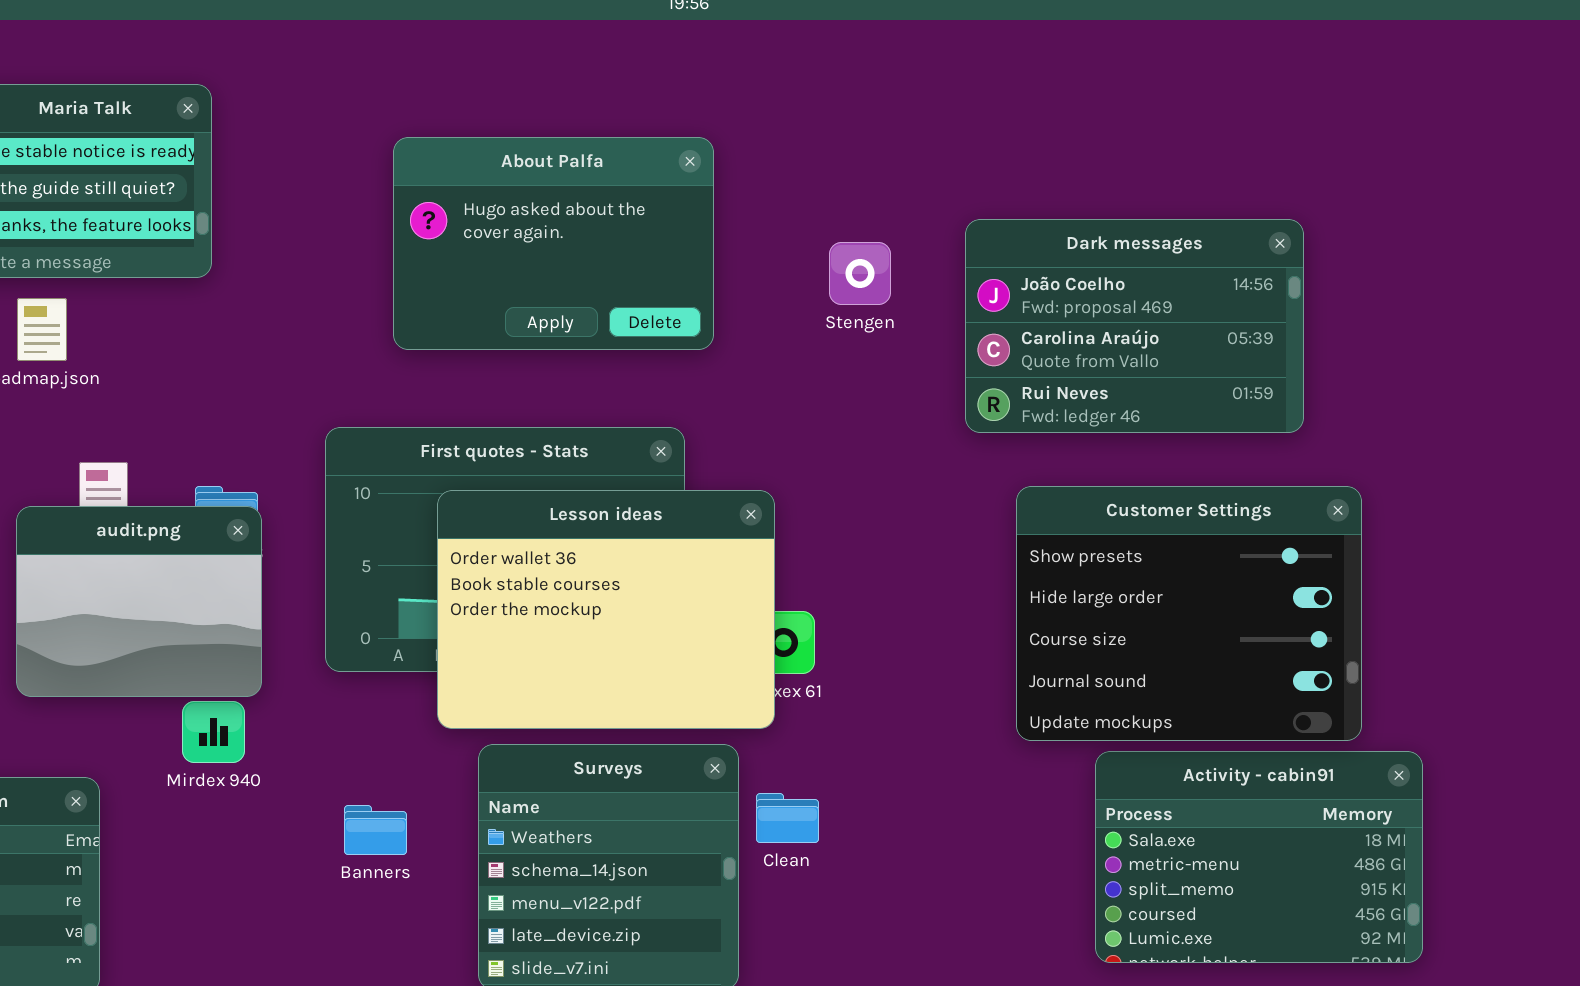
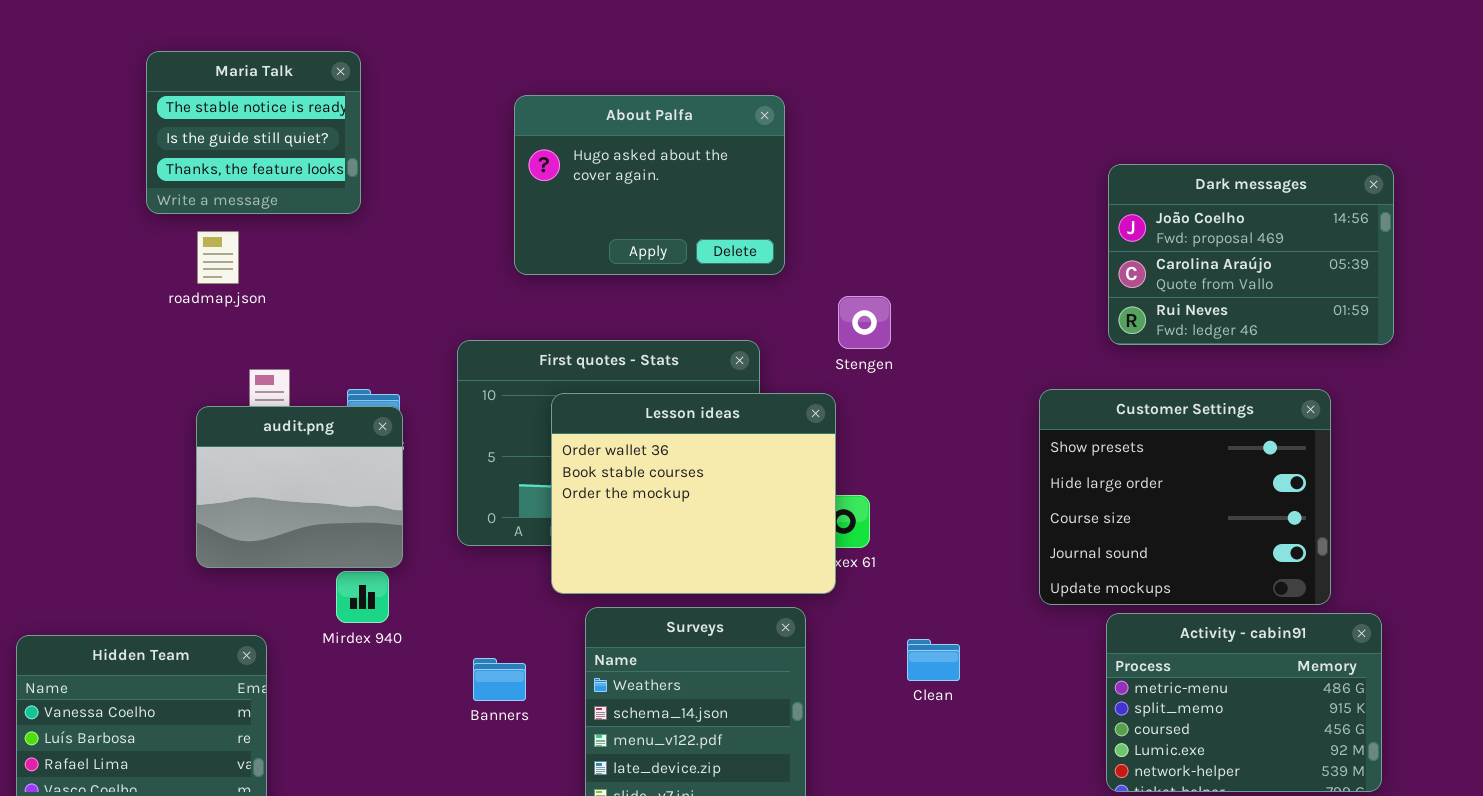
Dark messages: [965,219,1304,433] -> [1108,164,1394,345], moved
Stengen: [829,242,891,305] -> [838,296,891,349], moved
Activity - cabin91: [1095,751,1423,963] -> [1106,613,1382,792], scrolled down 1 row
Clean: [756,793,819,843] -> [907,639,960,681], moved

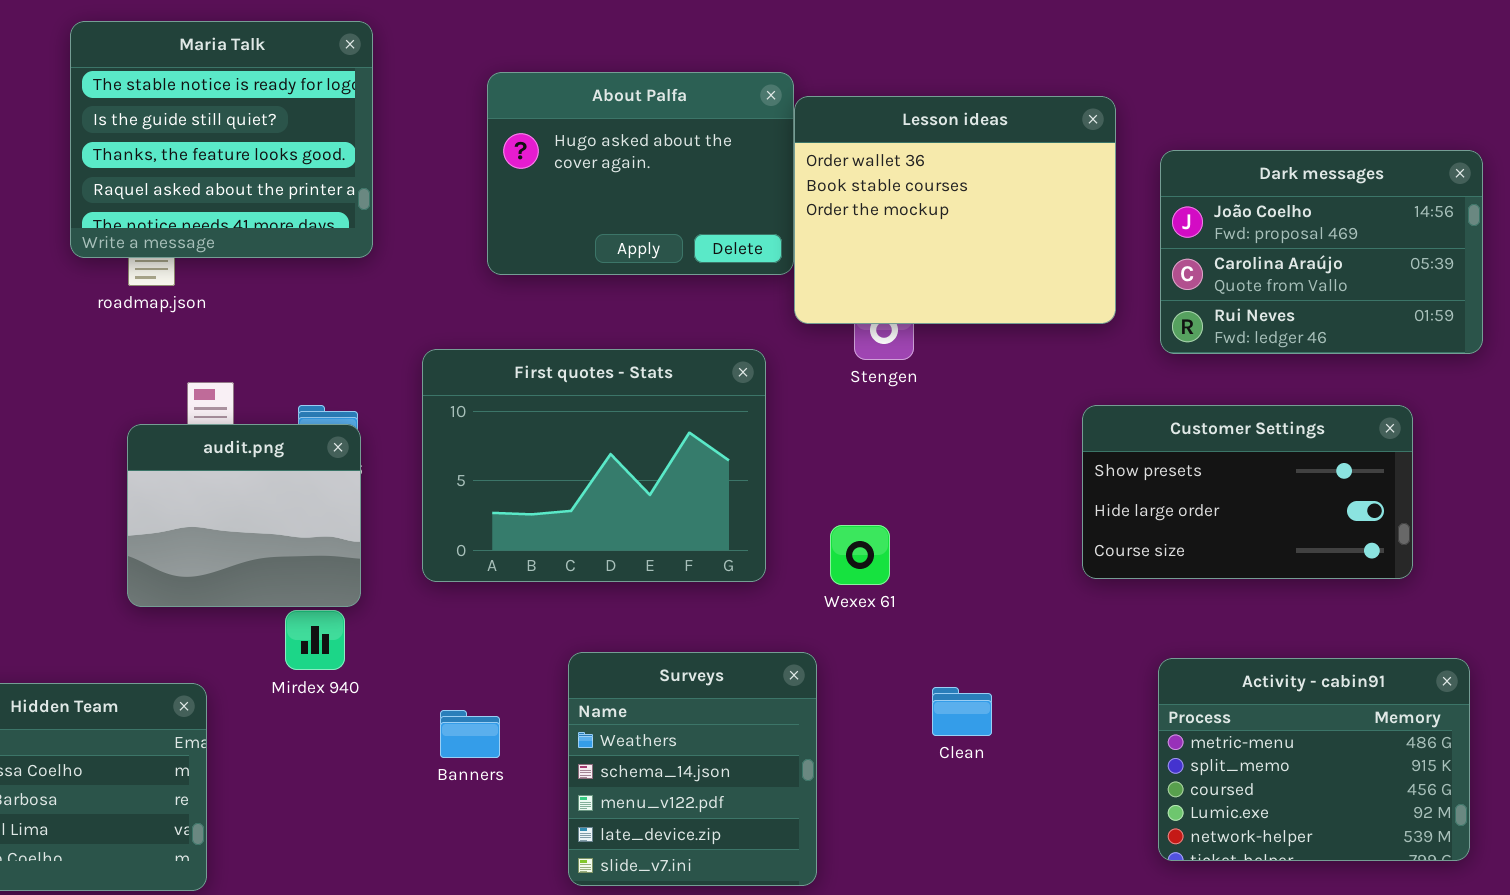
Maria Talk: [146,51,361,214] -> [70,21,373,258], resized
Customer Settings: [1039,389,1331,605] -> [1082,405,1413,579], resized
Lesson ideas: [551,393,836,594] -> [794,96,1116,324], moved

